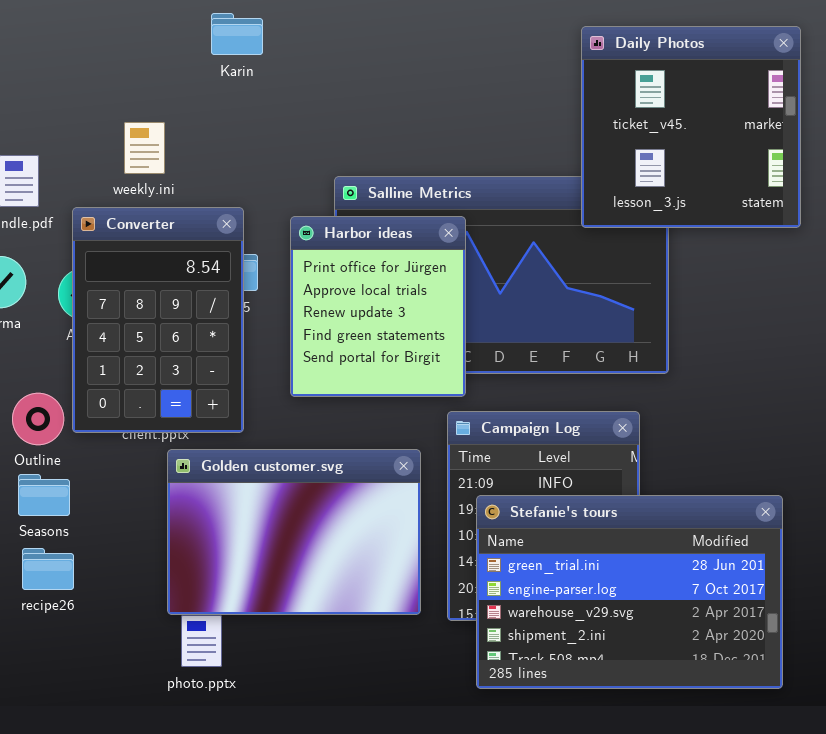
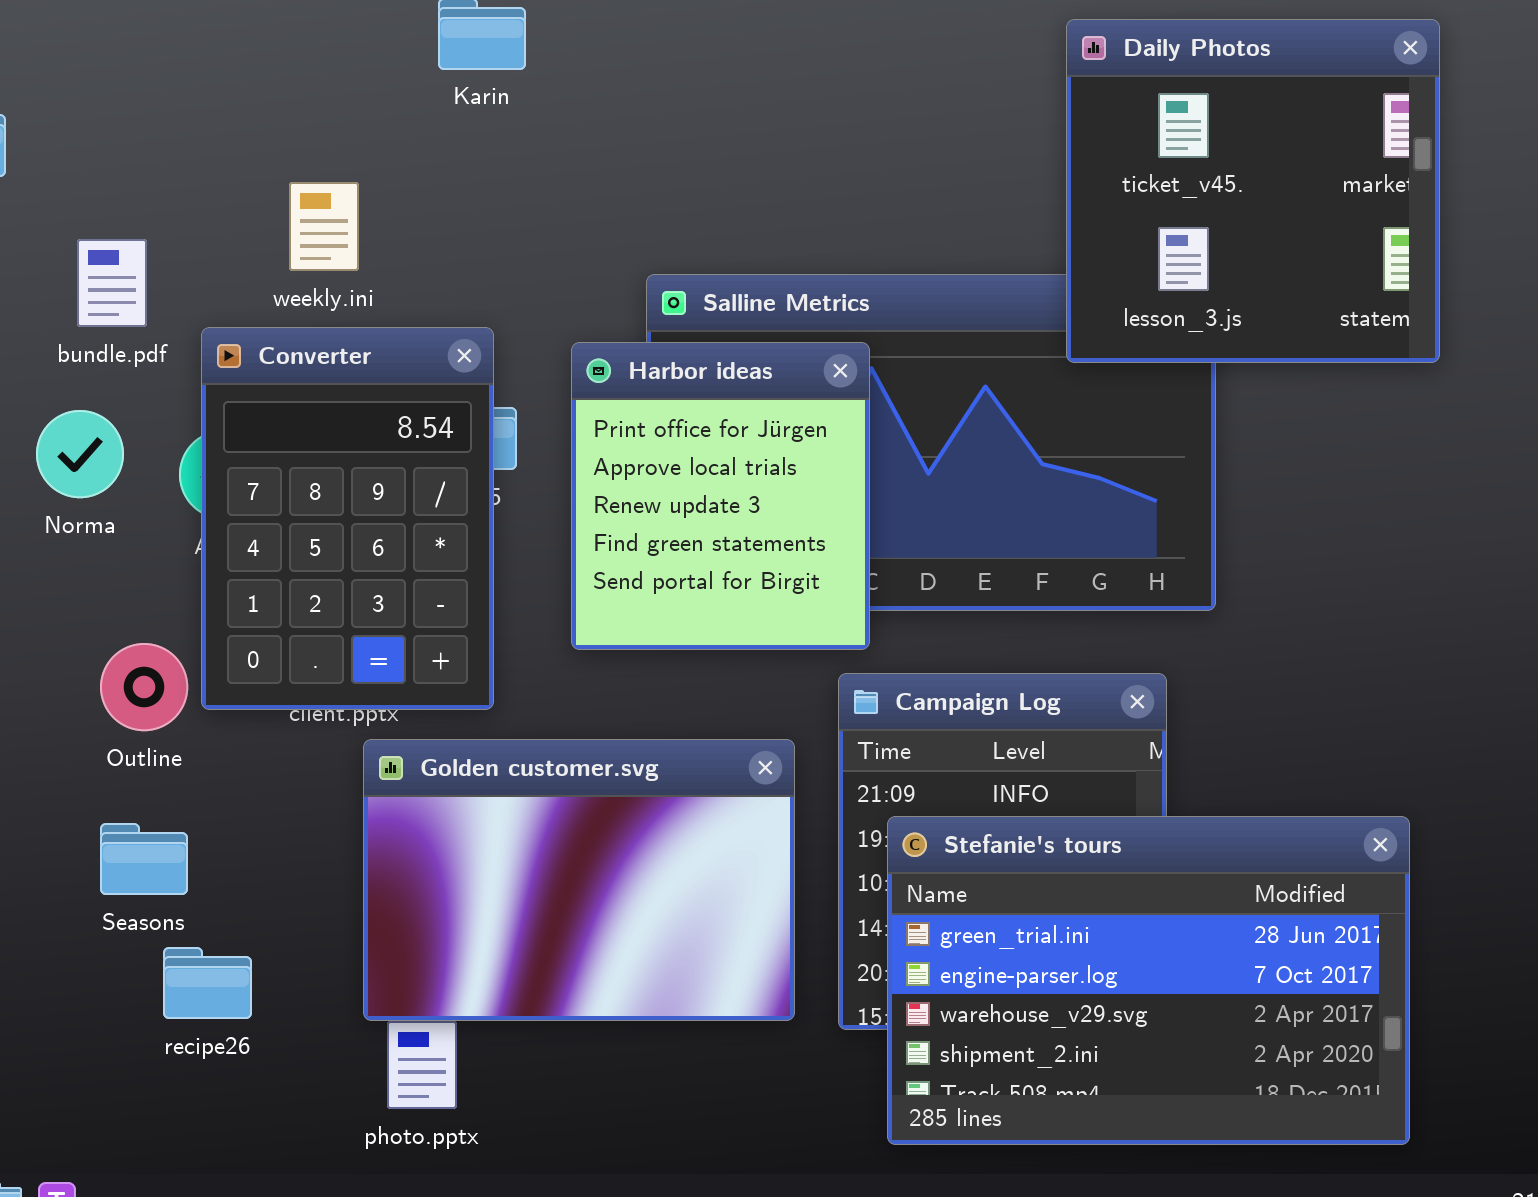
Seasons: [18,474,70,516] -> [100,823,188,895], moved
recipe26: [22,548,74,590] -> [163,947,252,1019], moved

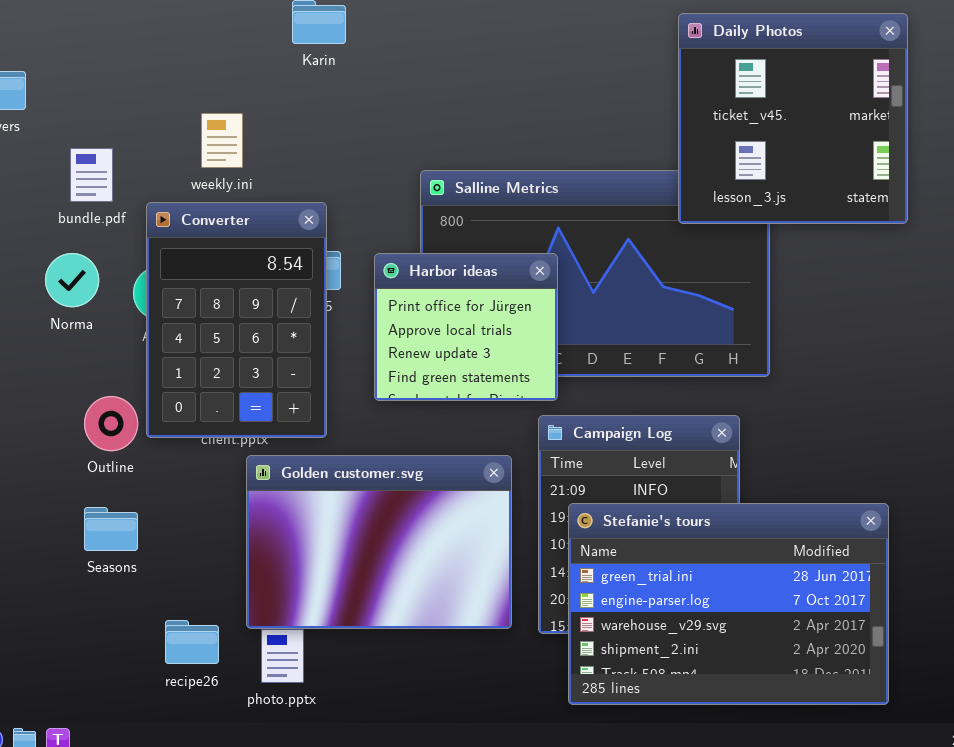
Harbor ideas: [571,342,870,650] -> [374,253,558,401], resized
recipe26: [163,947,252,1019] -> [165,620,219,664], moved

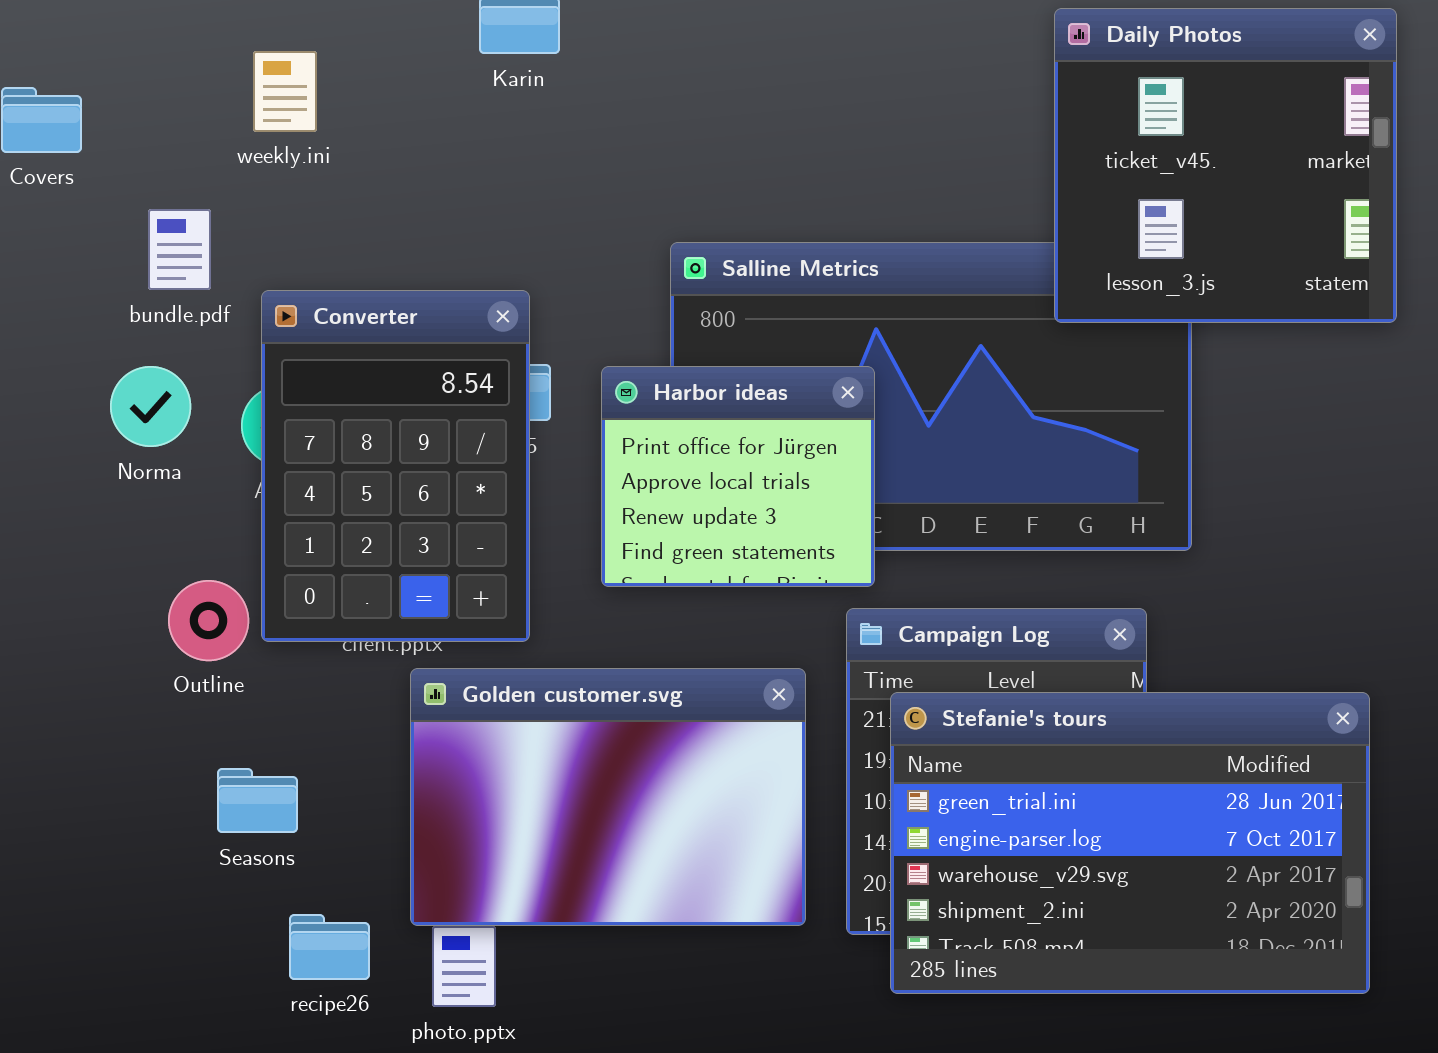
weekly.ini: [201,113,243,168] -> [253,51,317,132], moved
Stefanie's tours: [568,503,889,705] -> [890,692,1370,994], moved
Seasons: [84,507,138,551] -> [217,768,298,833], moved

